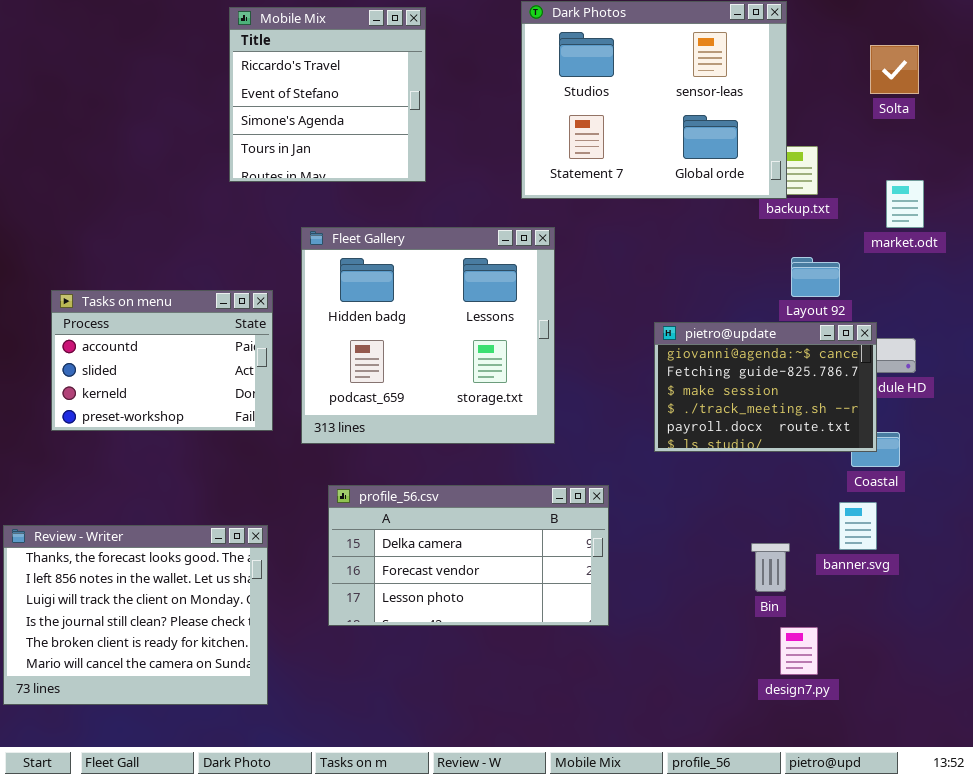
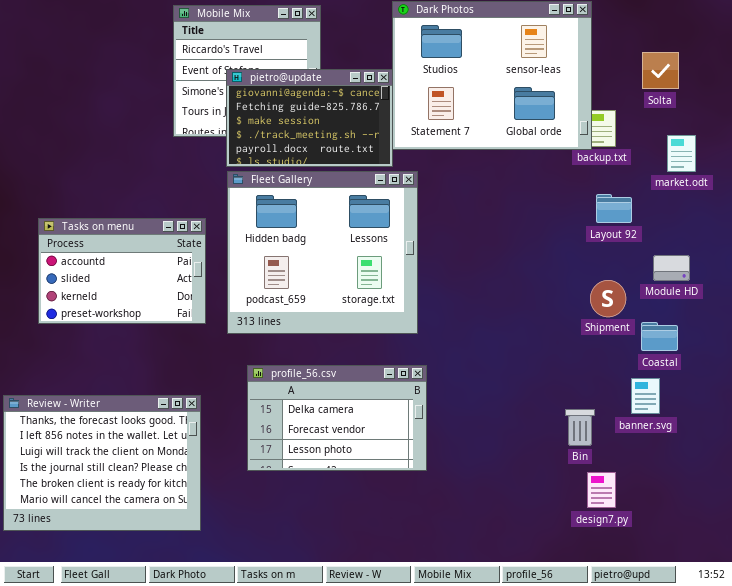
Solta: [870,45,919,94] -> [642,52,679,89], moved
pietro@update: [654,322,877,452] -> [226,69,393,167], moved
profile_56.csv: [328,485,609,626] -> [247,365,427,471], resized

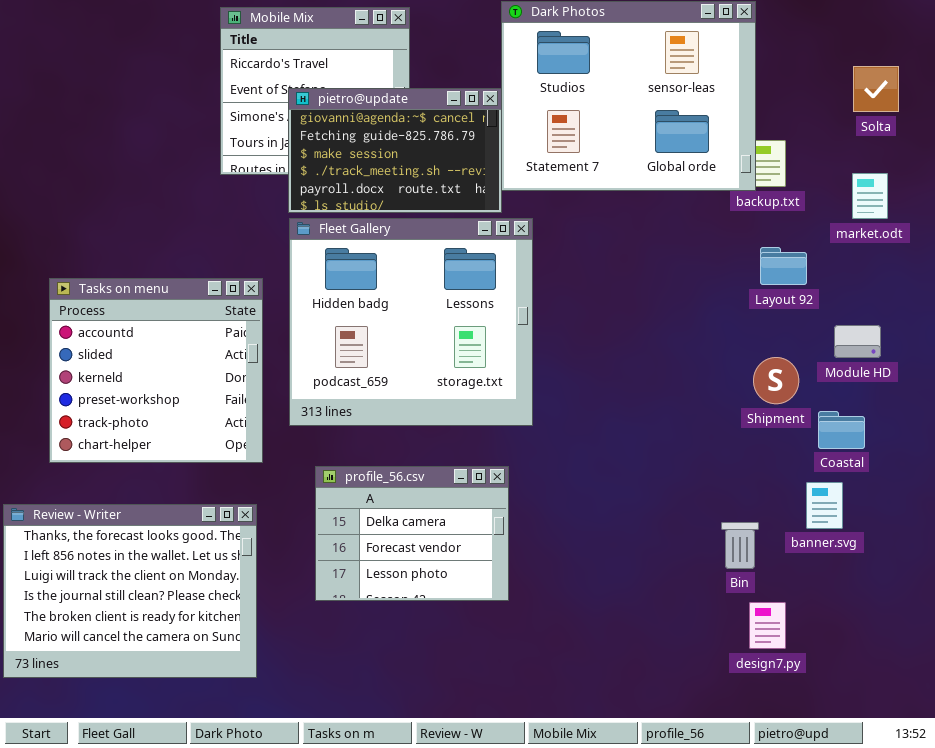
Solta: [642,52,679,89] -> [853,66,899,112], moved
Tasks on menu: [38,218,206,324] -> [49,278,263,463], resized
profile_56.csv: [247,365,427,471] -> [315,466,509,601], resized

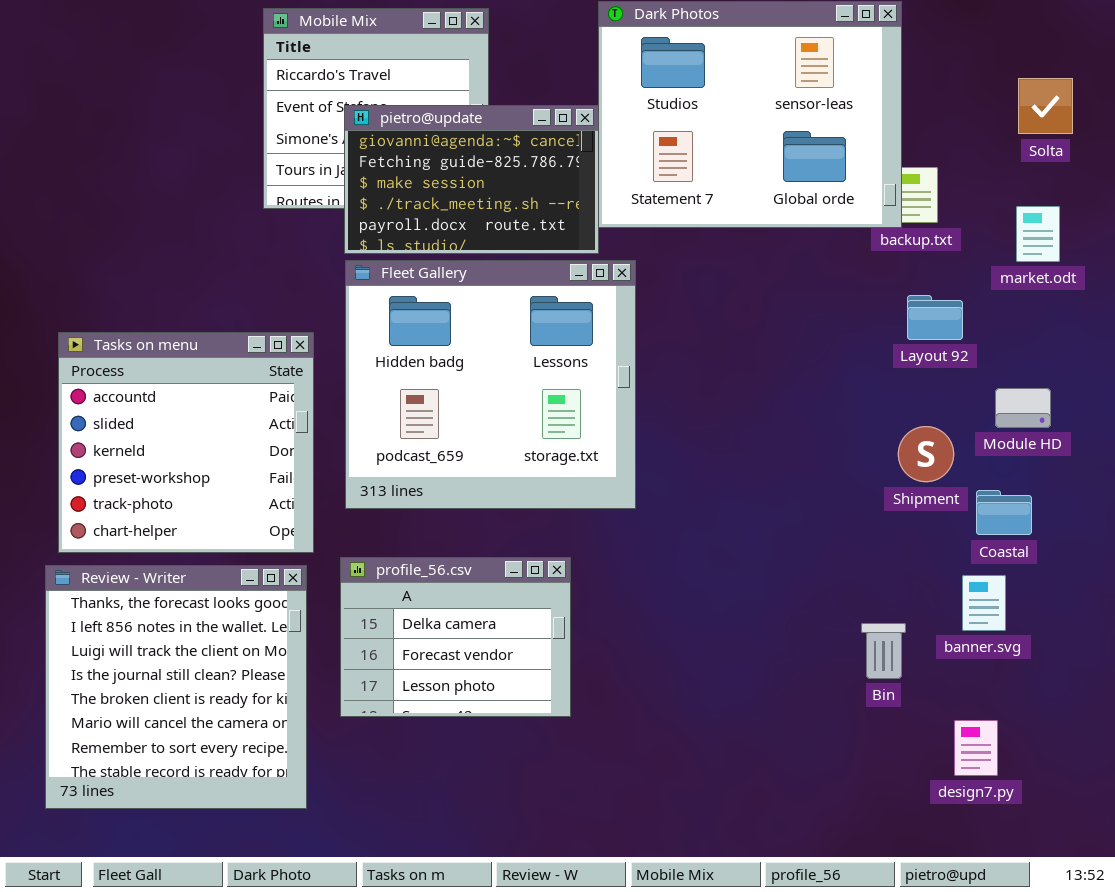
profile_56.csv: [315,466,509,601] -> [340,557,571,717], moved
Review - Writer: [3,504,257,678] -> [45,565,307,809], resized
design7.py: [749,602,786,649] -> [954,720,998,776], moved

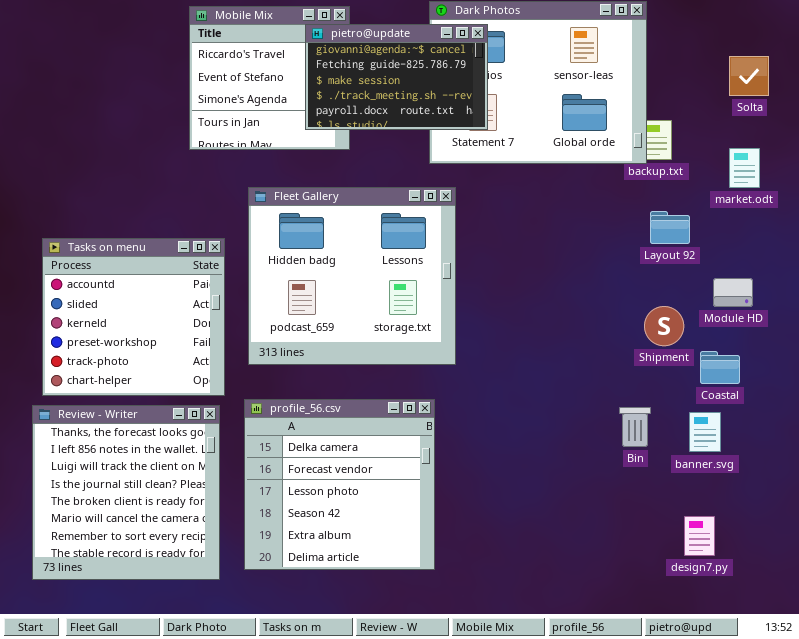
pietro@update: [344,105,599,254] -> [305,24,488,130], moved
profile_56.csv: [340,557,571,717] -> [244,399,435,570], resized
Bin: [861,623,906,679] -> [619,407,651,447], moved

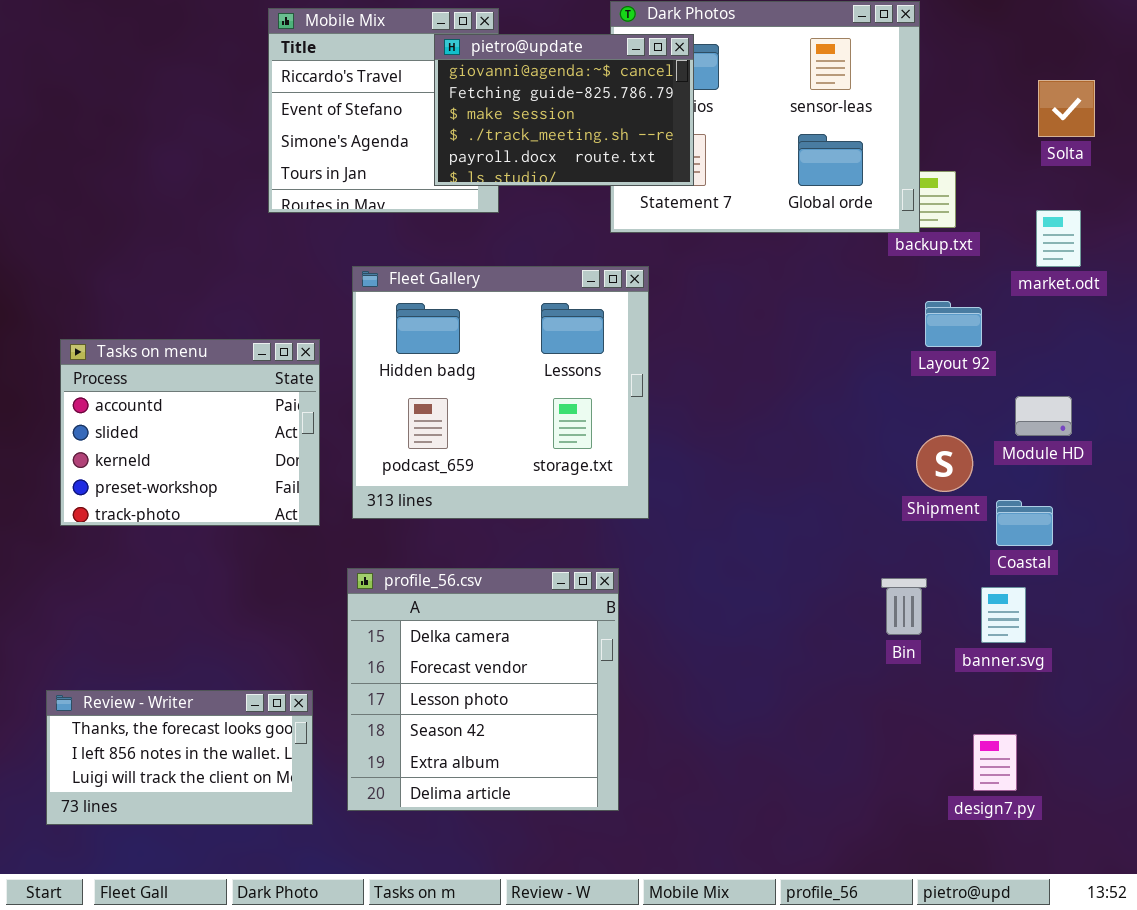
Tasks on menu: [42,238,225,396] -> [60,339,320,526], resized
Review - Writer: [32,405,220,580] -> [46,690,313,825], resized

